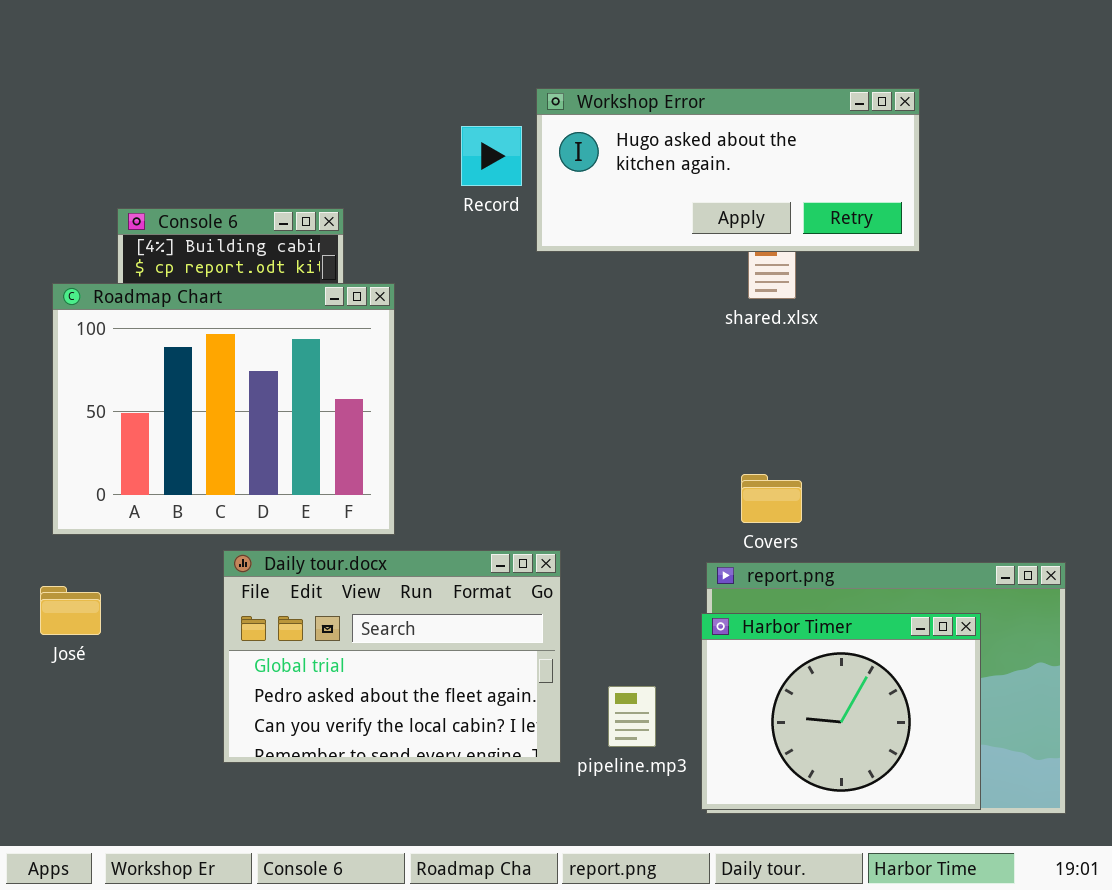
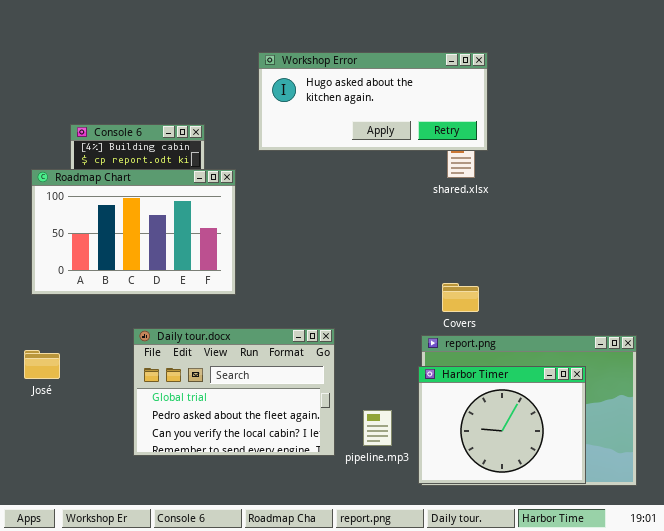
Workshop Error: [536,88,920,252] -> [258,52,488,151], moved
Roadmap Chart: [52,283,395,535] -> [31,169,236,295], resized

